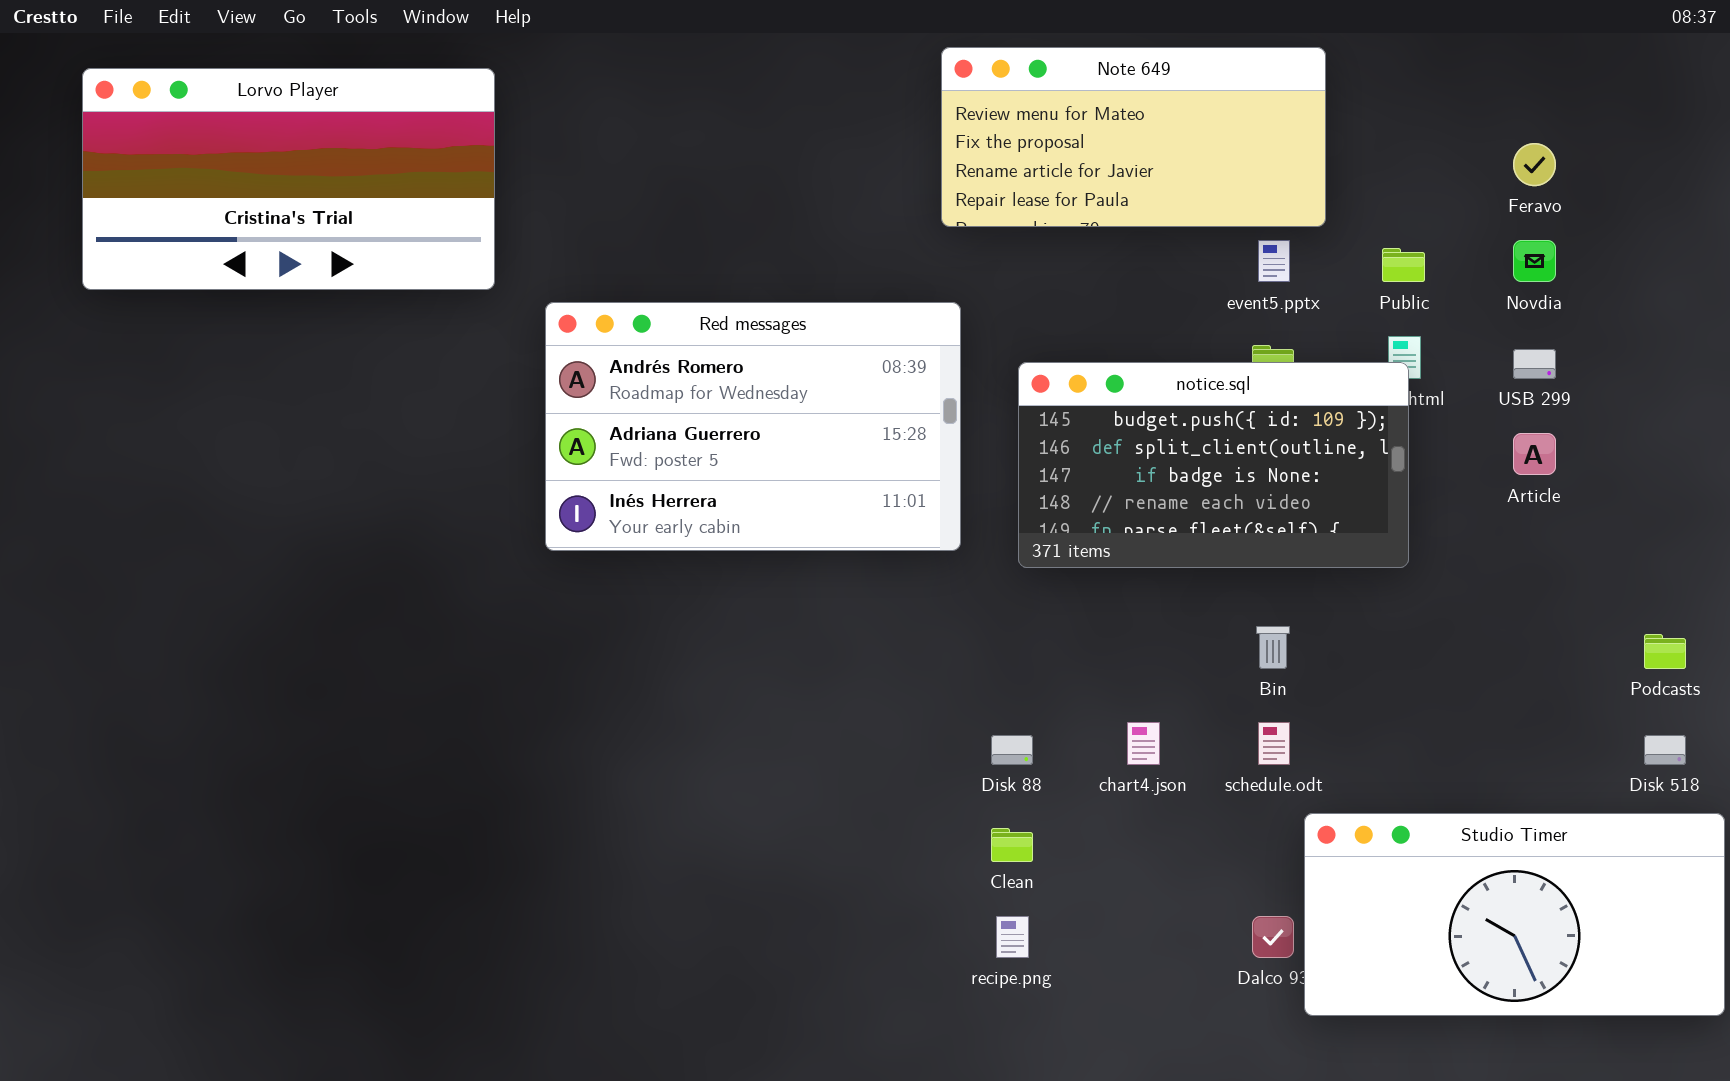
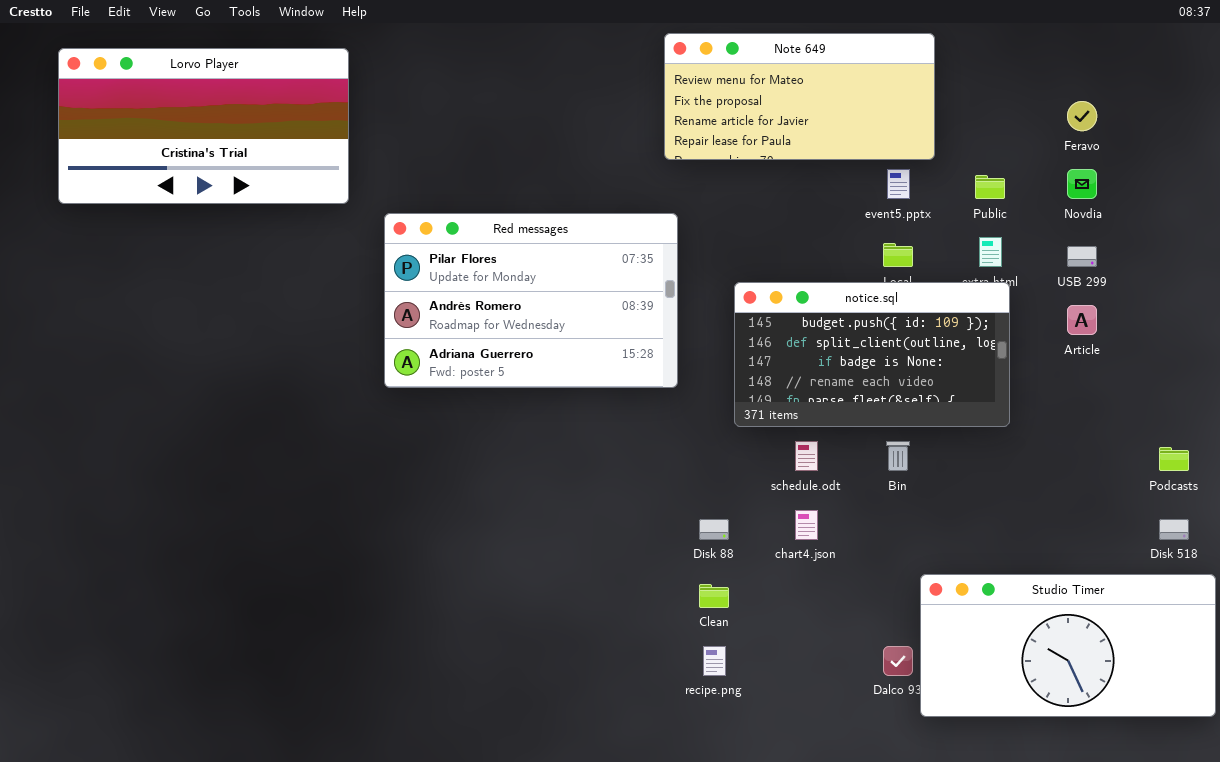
Red messages: [545,302,961,551] -> [384,213,678,388], scrolled up 1 row
notice.sql: [1018,362,1409,568] -> [734,282,1010,427], moved
schedule.odt: [1258,722,1290,765] -> [795,441,818,471], moved

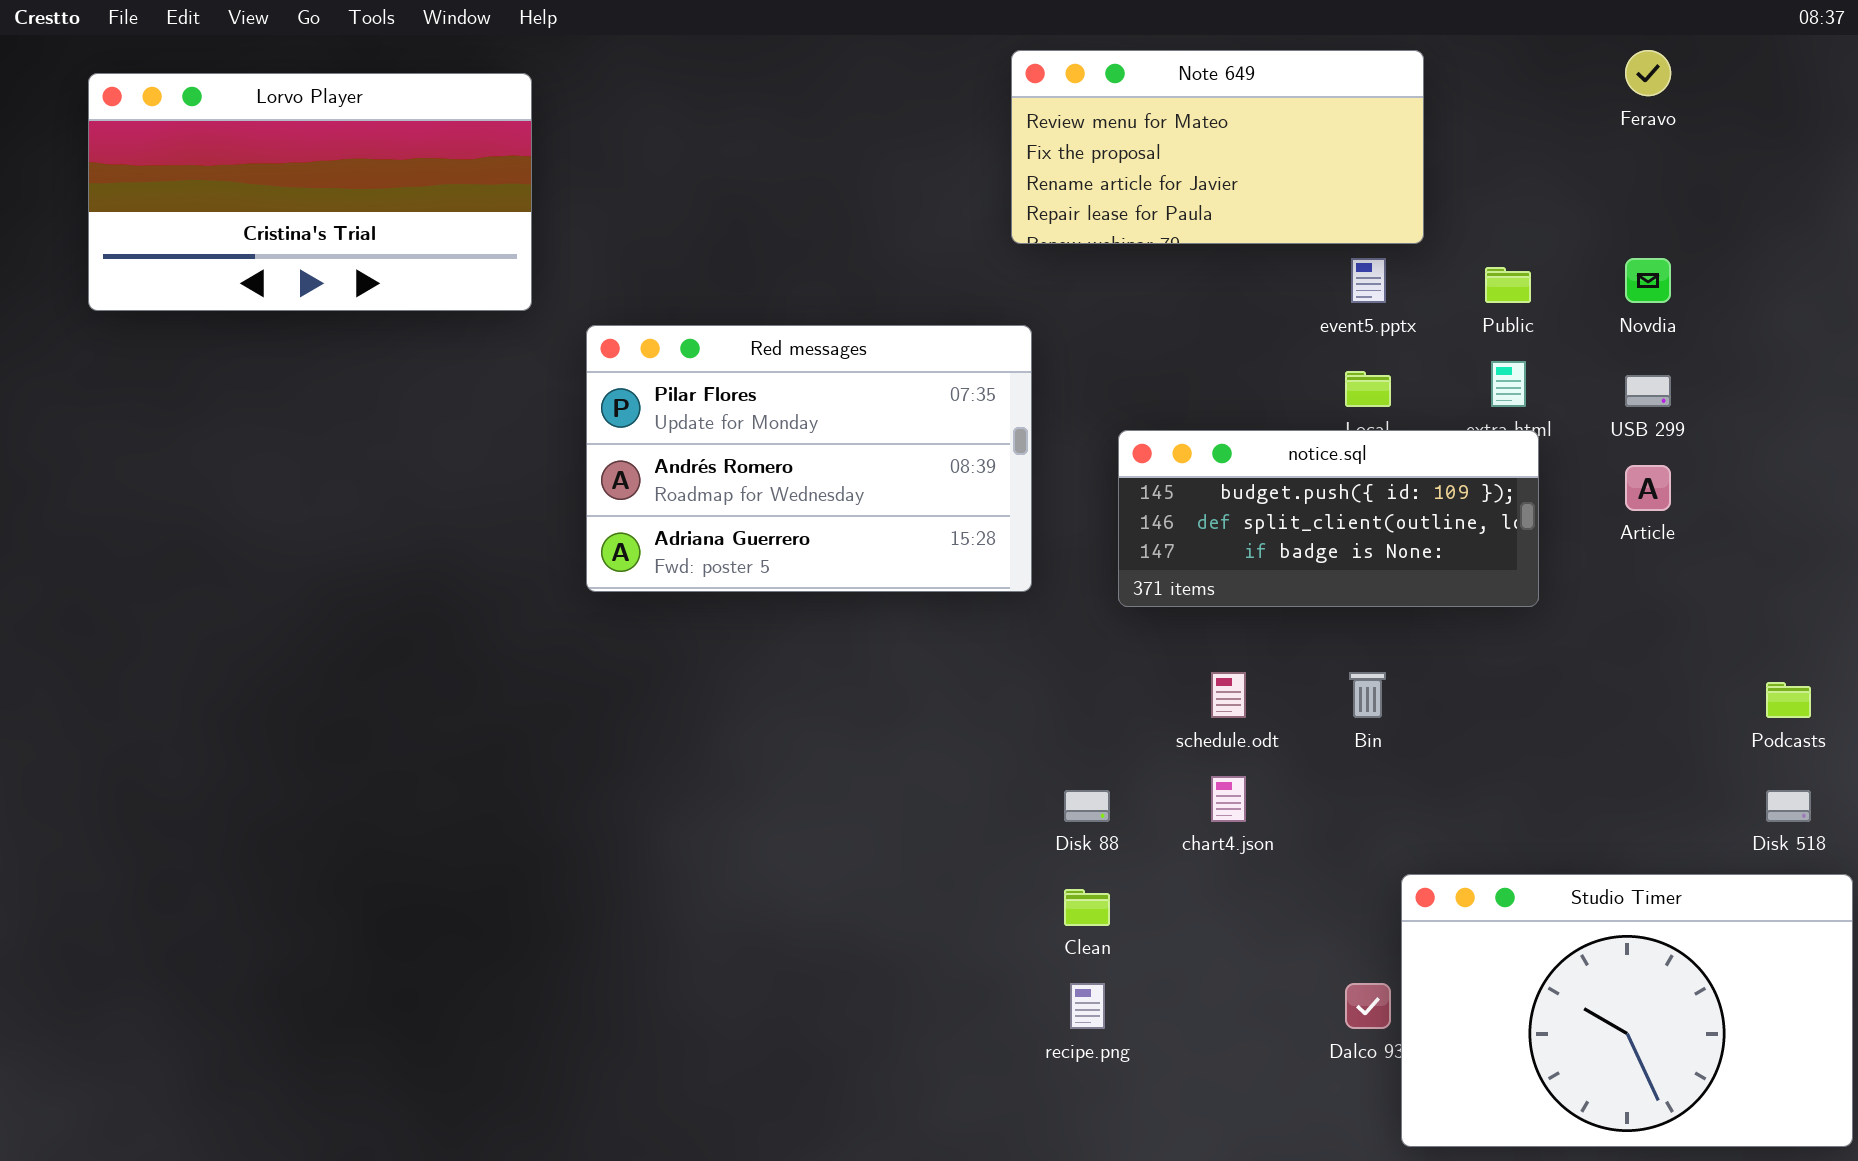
Feravo: [1067,101,1097,131] -> [1625,50,1671,96], moved
notice.sql: [734,282,1010,427] -> [1118,430,1539,607], resized
Studio Timer: [920,574,1216,717] -> [1401,874,1853,1147], resized

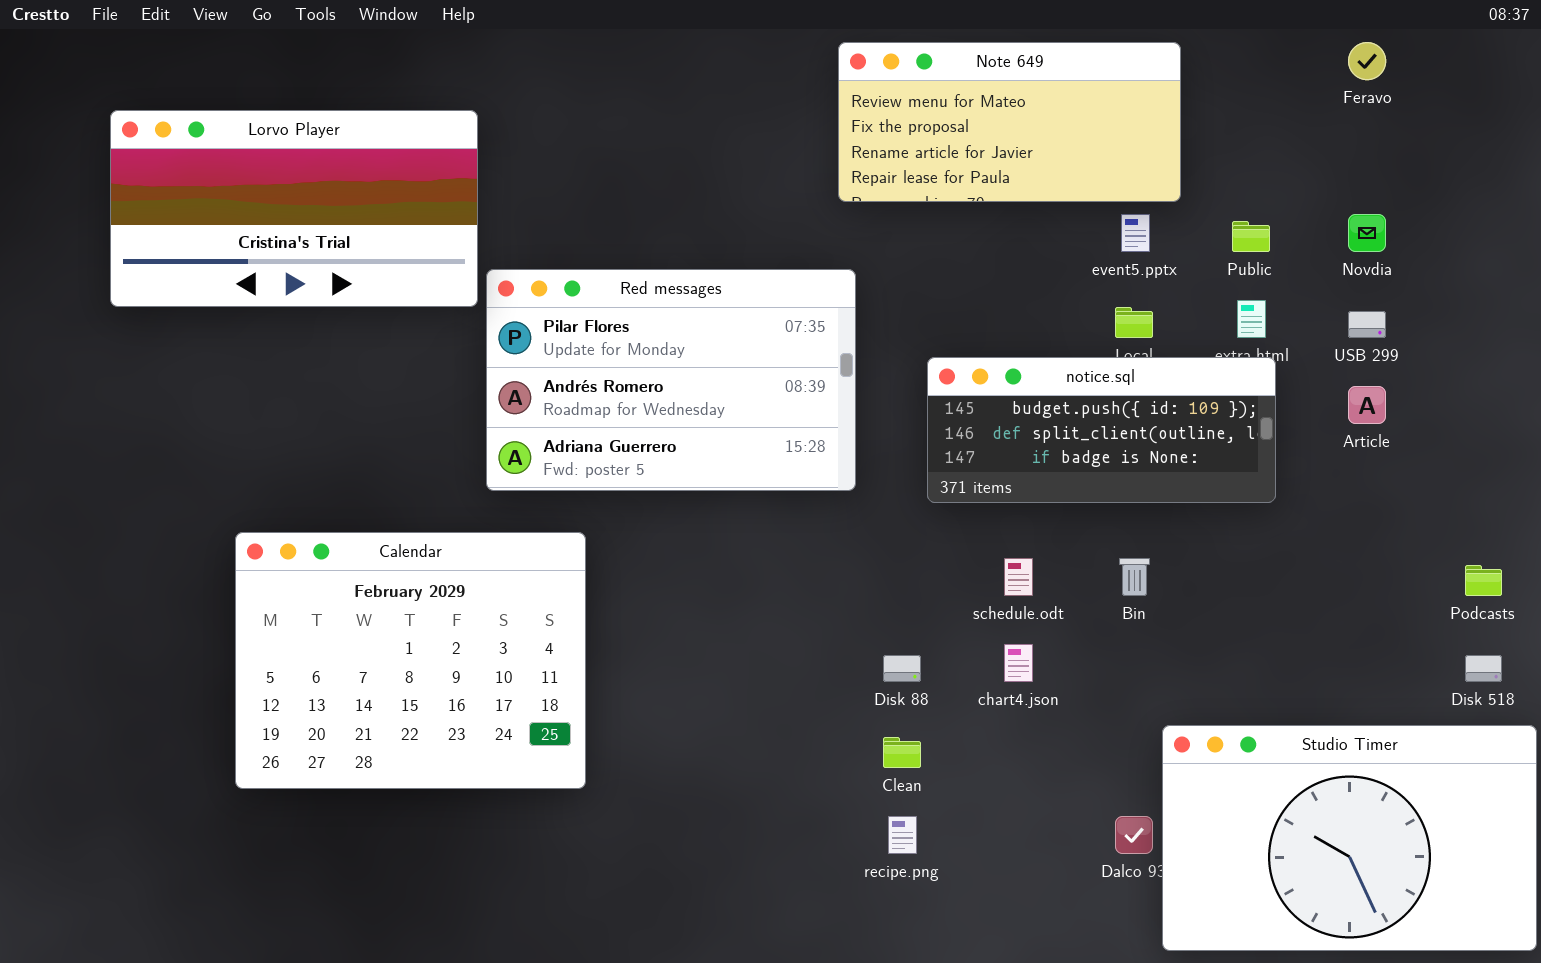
Lorvo Player: [88,73,532,311] -> [110,110,478,307], moved
Calendar: none -> [235,532,586,789], opened

